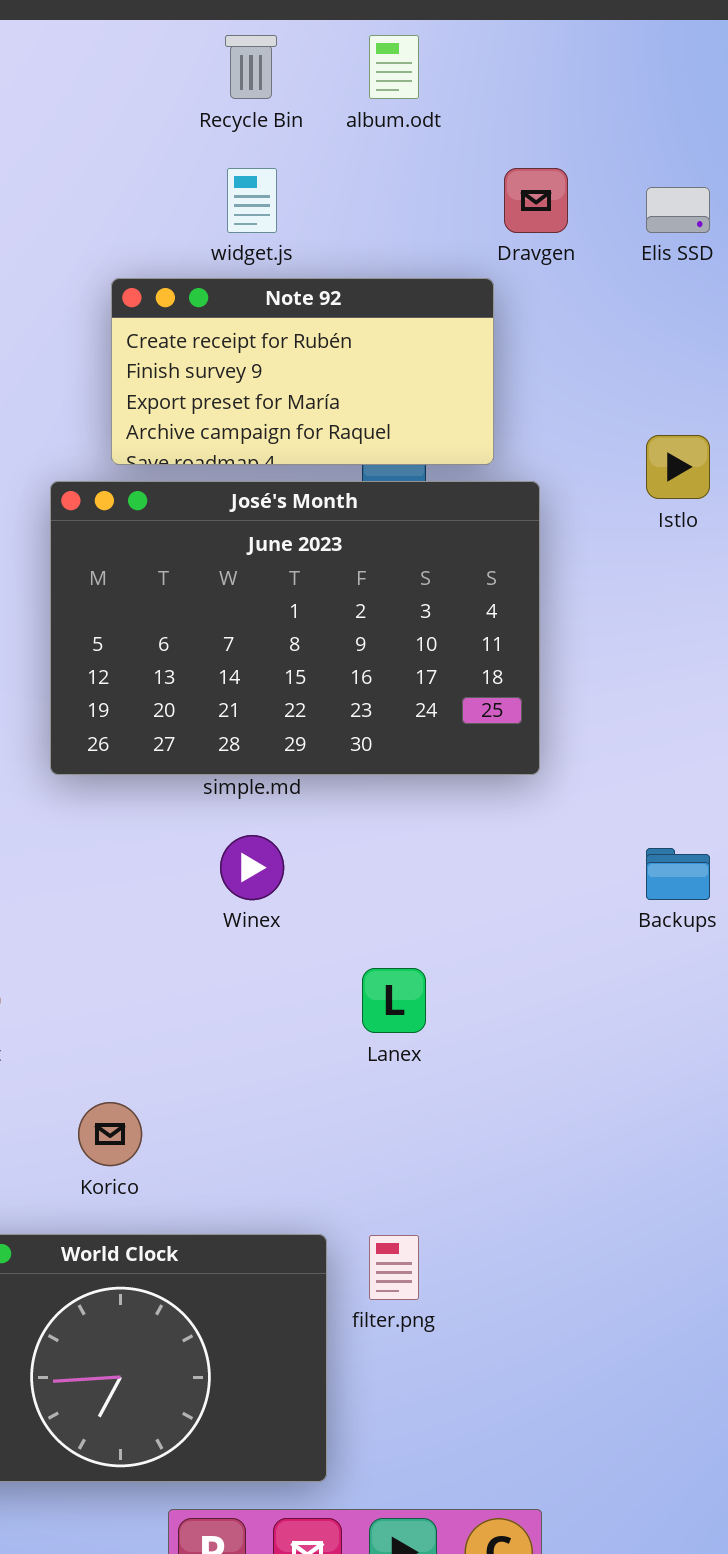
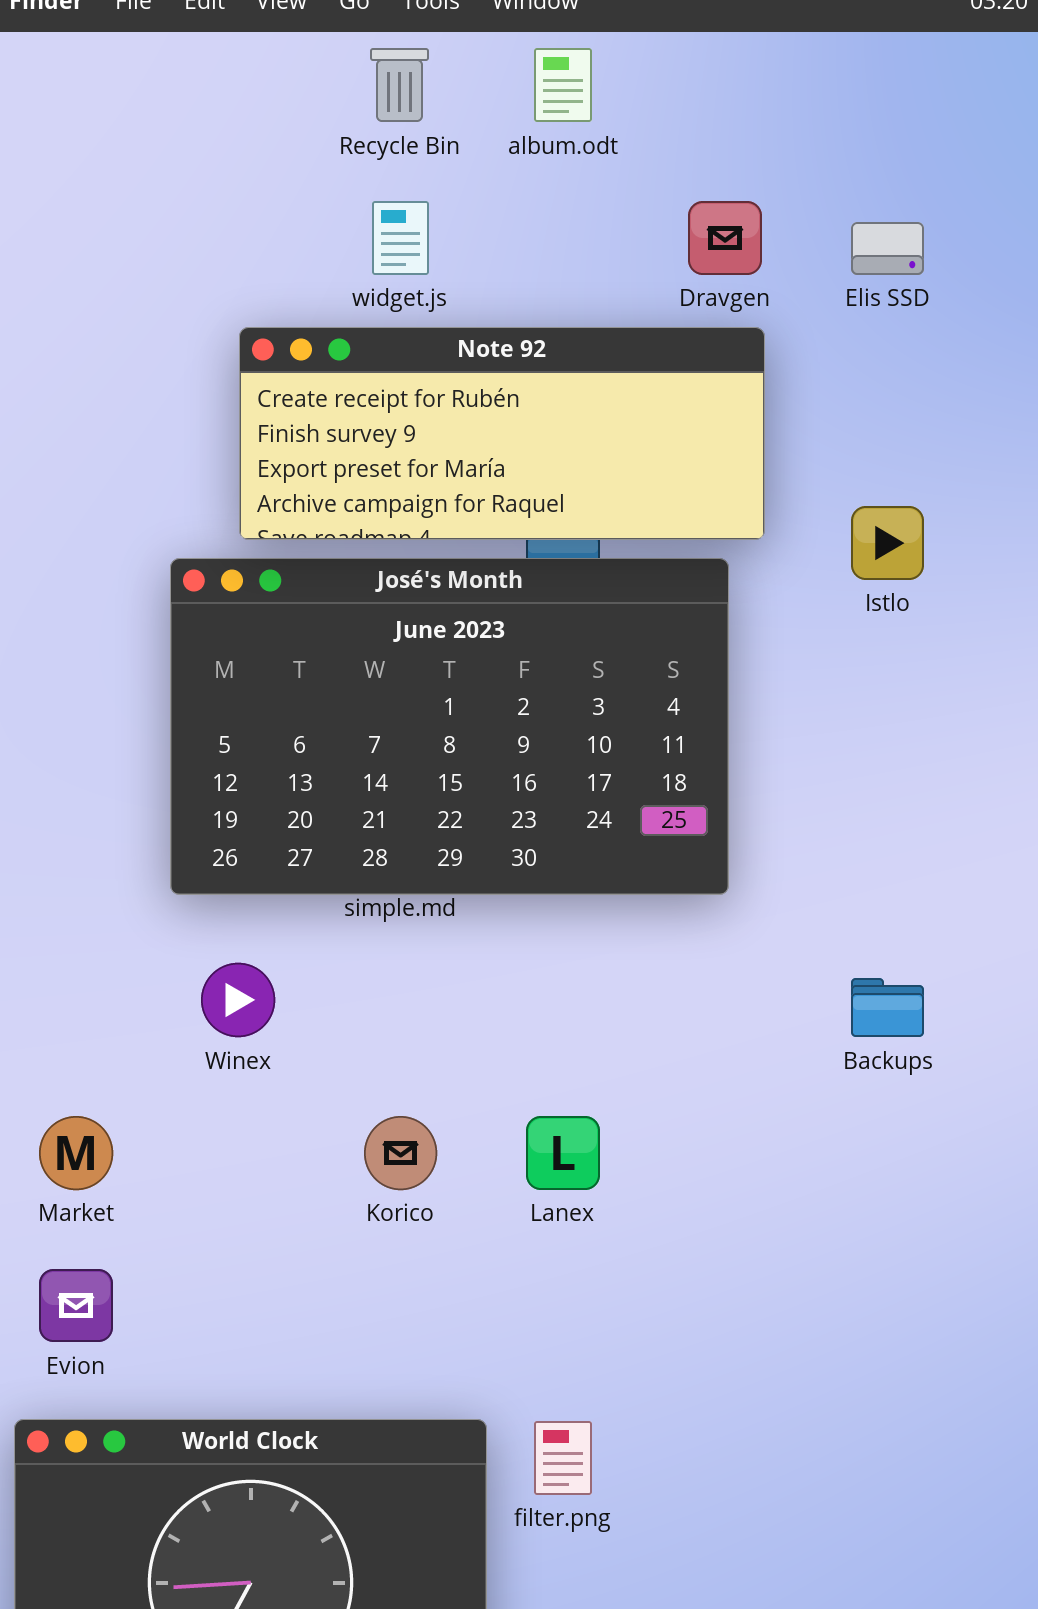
Note 92: [111,278,494,465] -> [239,327,765,540], resized
Winex: [220,835,284,900] -> [201,963,275,1037], moved
Korico: [78,1102,142,1166] -> [364,1116,437,1190], moved

